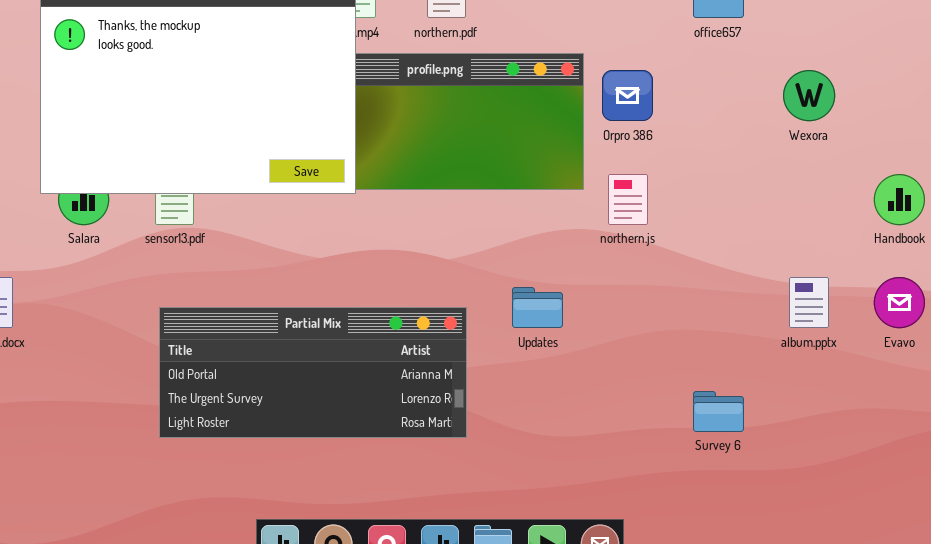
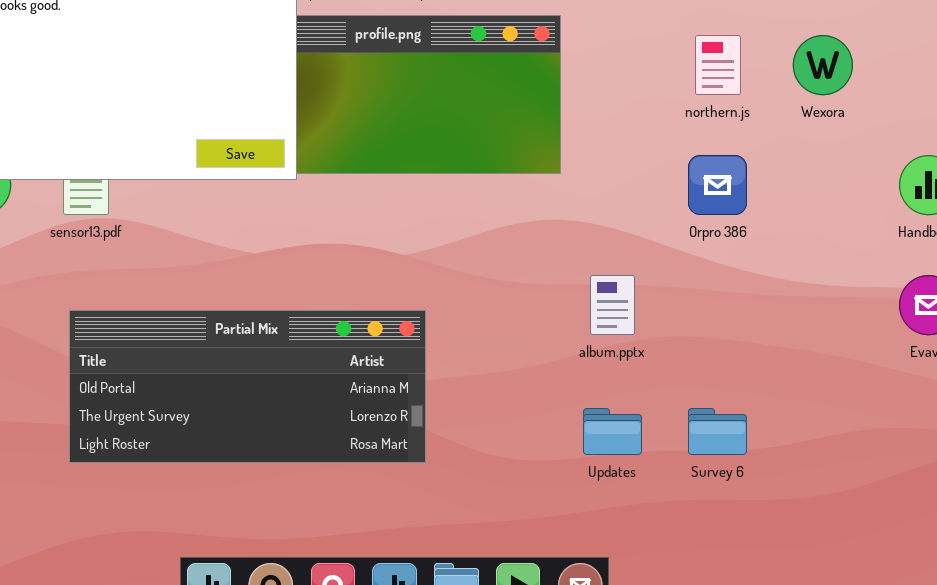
Orpro 386: [602,70,653,121] -> [688,155,747,215], moved
northern.js: [608,174,648,225] -> [695,35,741,95], moved
album.pptx: [789,277,829,328] -> [590,275,635,335], moved
Updates: [512,287,563,328] -> [583,408,642,455], moved

